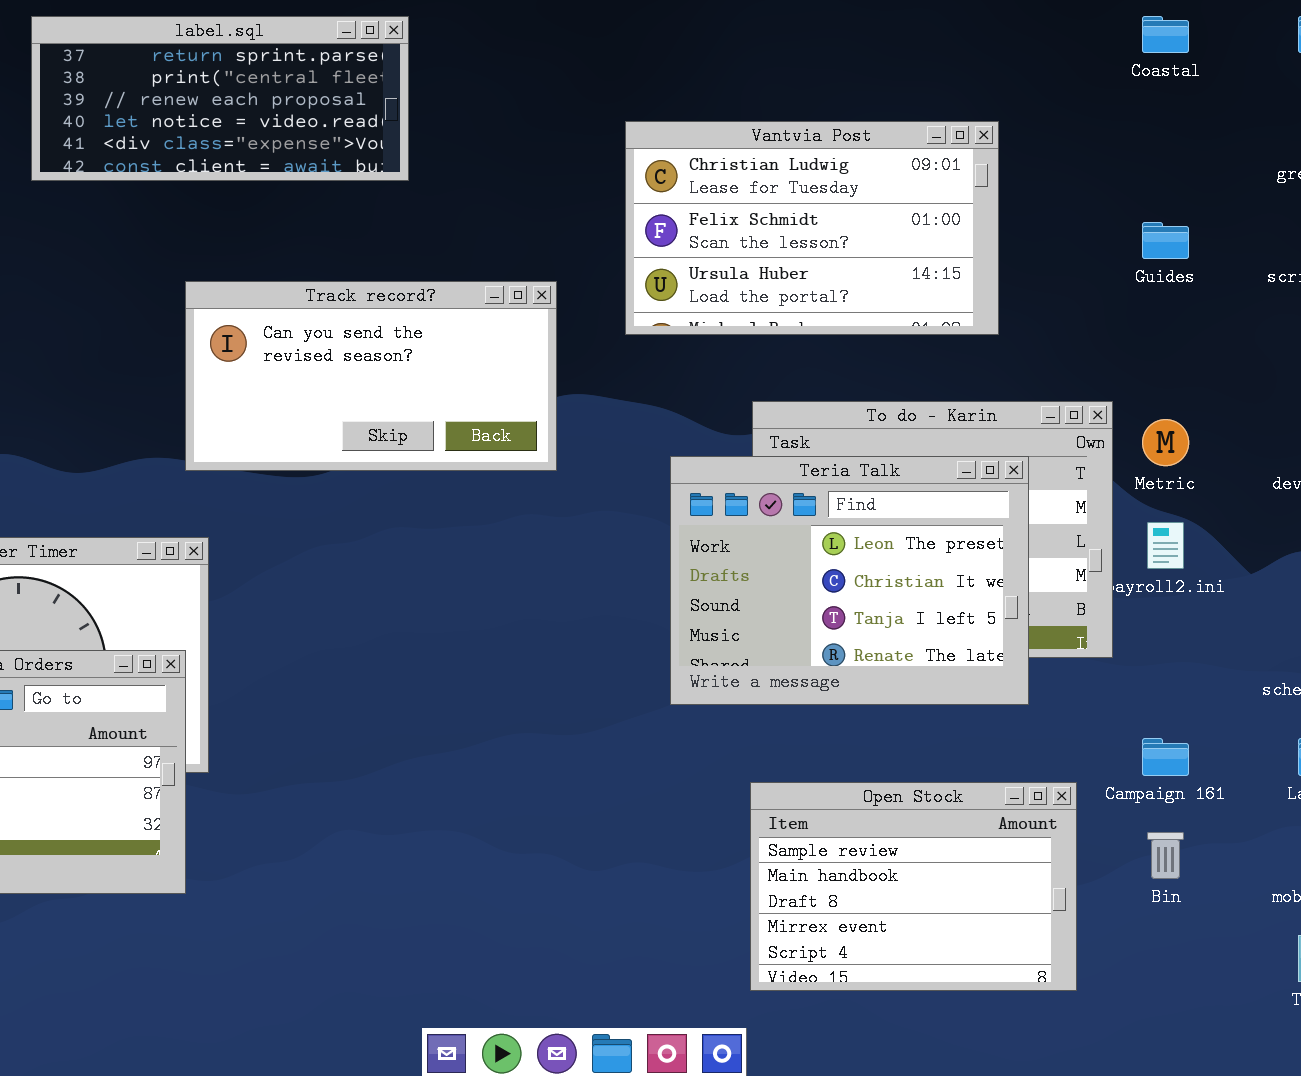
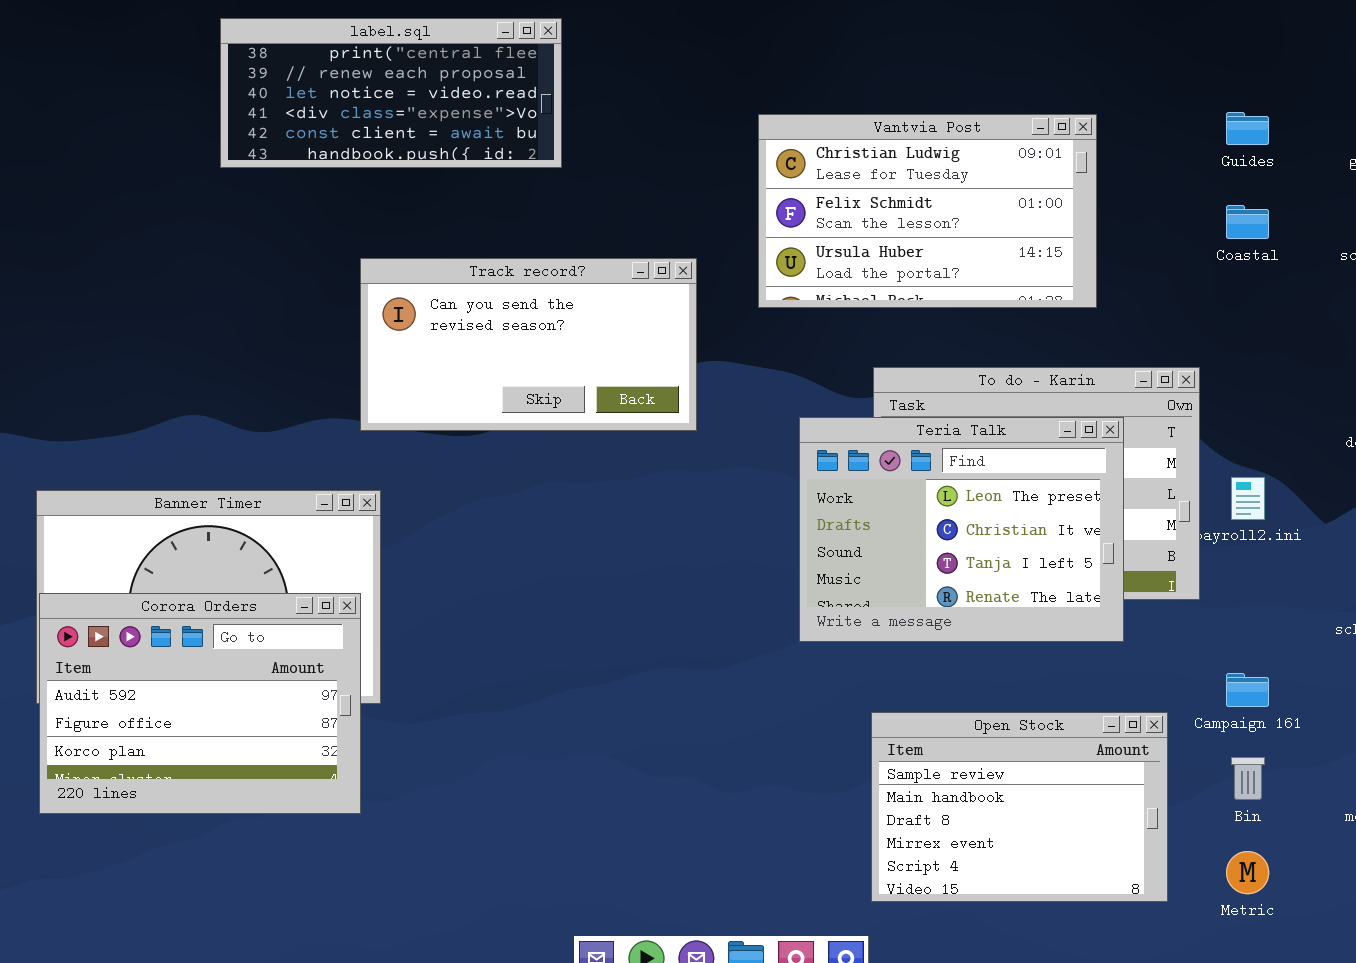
label.sql: [31,16,409,181] -> [220,18,562,168], scrolled down 1 row
Coastal: [1142,16,1189,53] -> [1226,205,1269,239], moved
Guides: [1142,222,1189,259] -> [1226,112,1269,145], moved
Metric: [1142,419,1189,466] -> [1226,851,1269,894], moved

